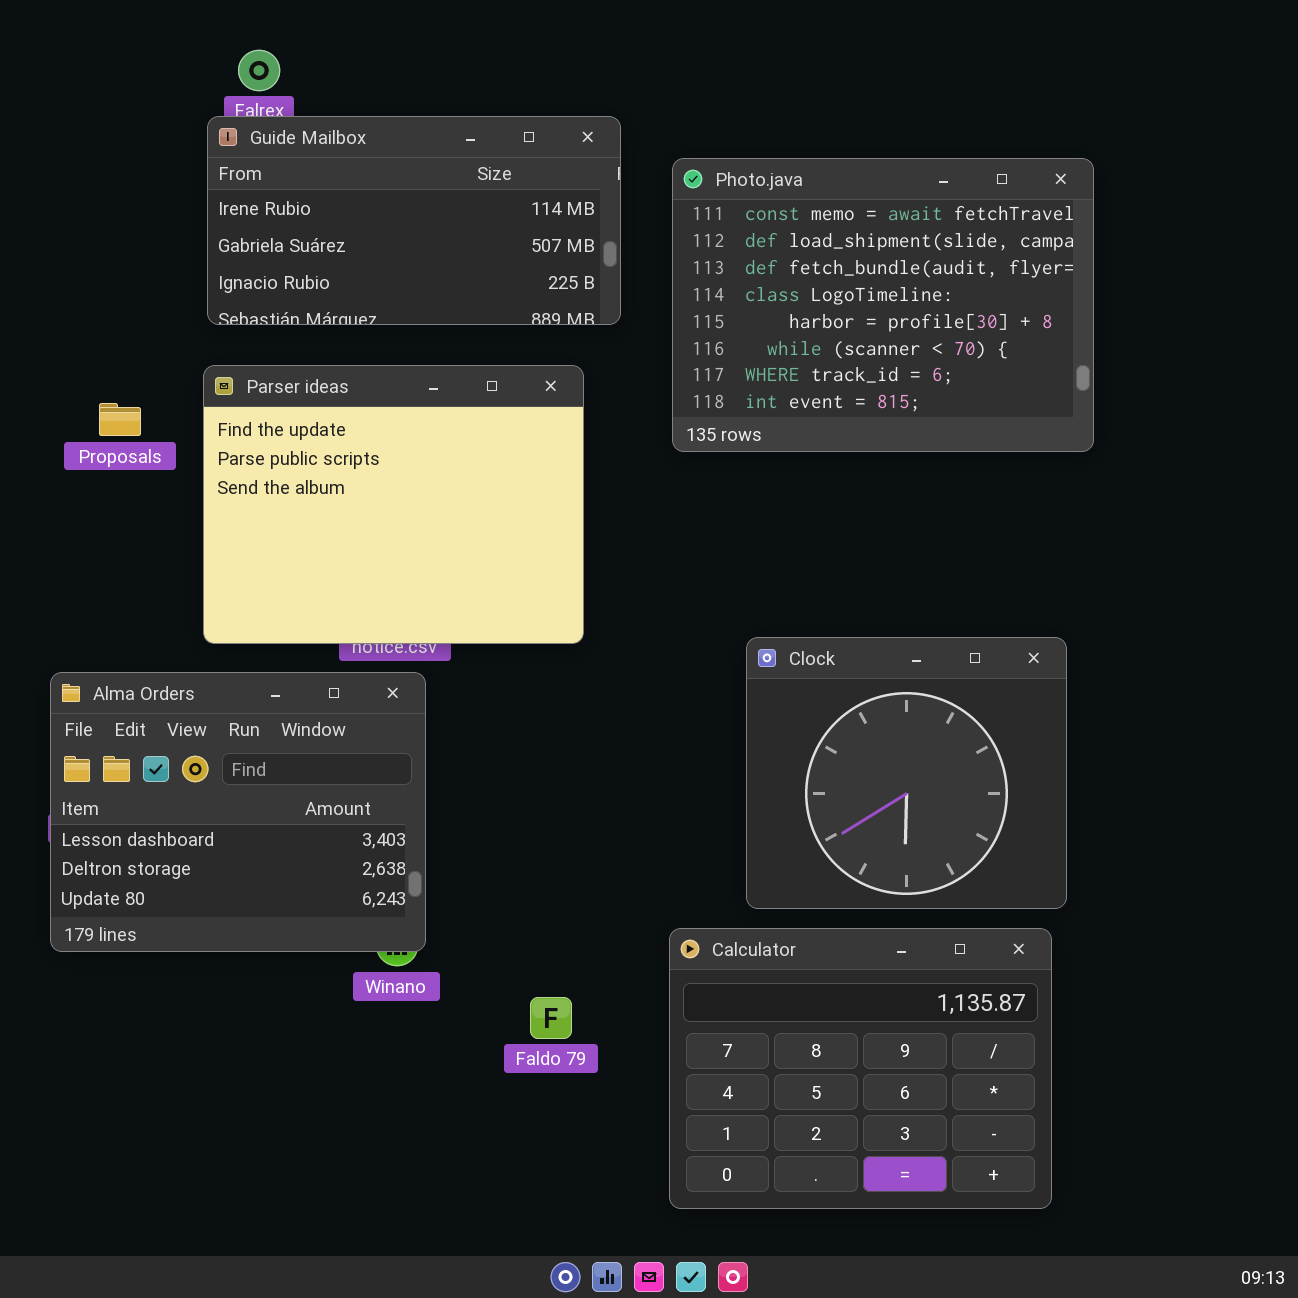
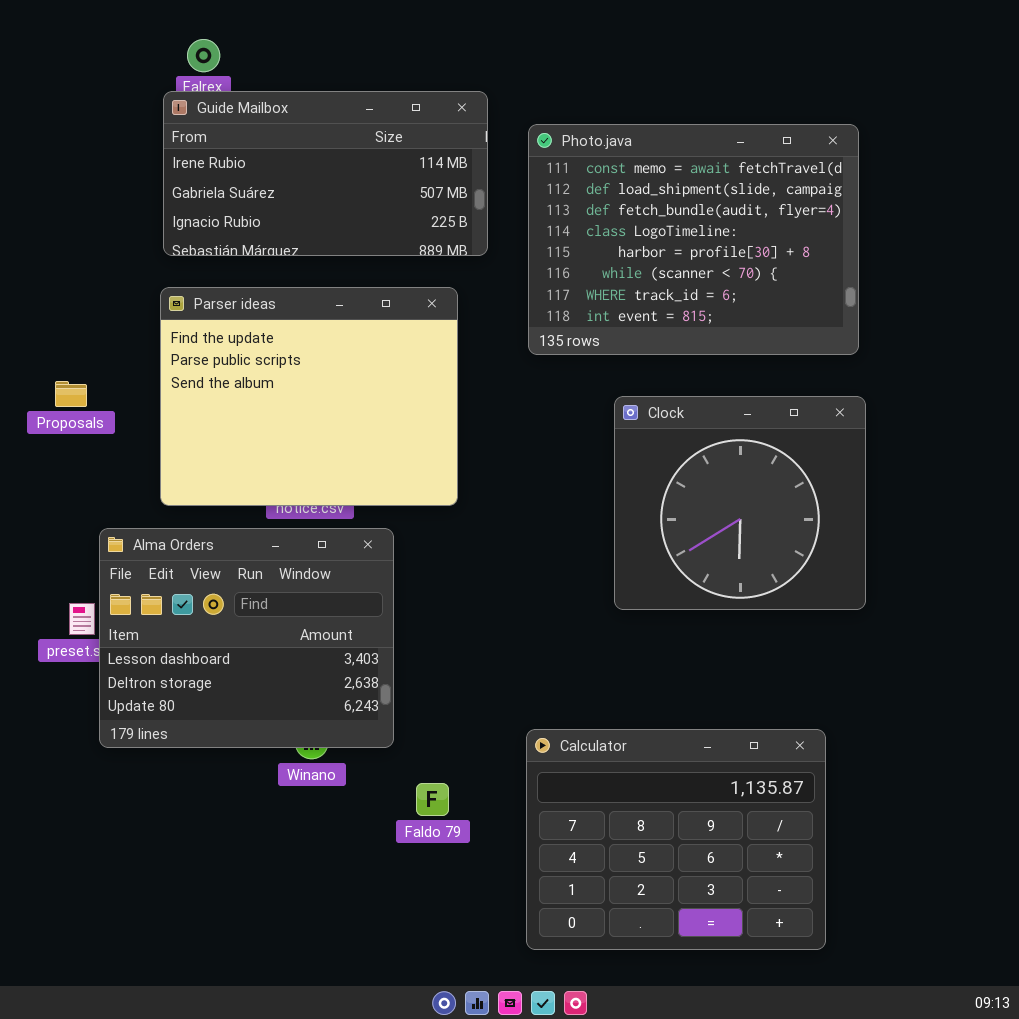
Proposals: [99,403,141,436] -> [55,381,87,407], moved
Clock: [746,637,1067,909] -> [614,396,866,610], moved
Alma Orders: [50,672,426,952] -> [99,528,394,748], moved

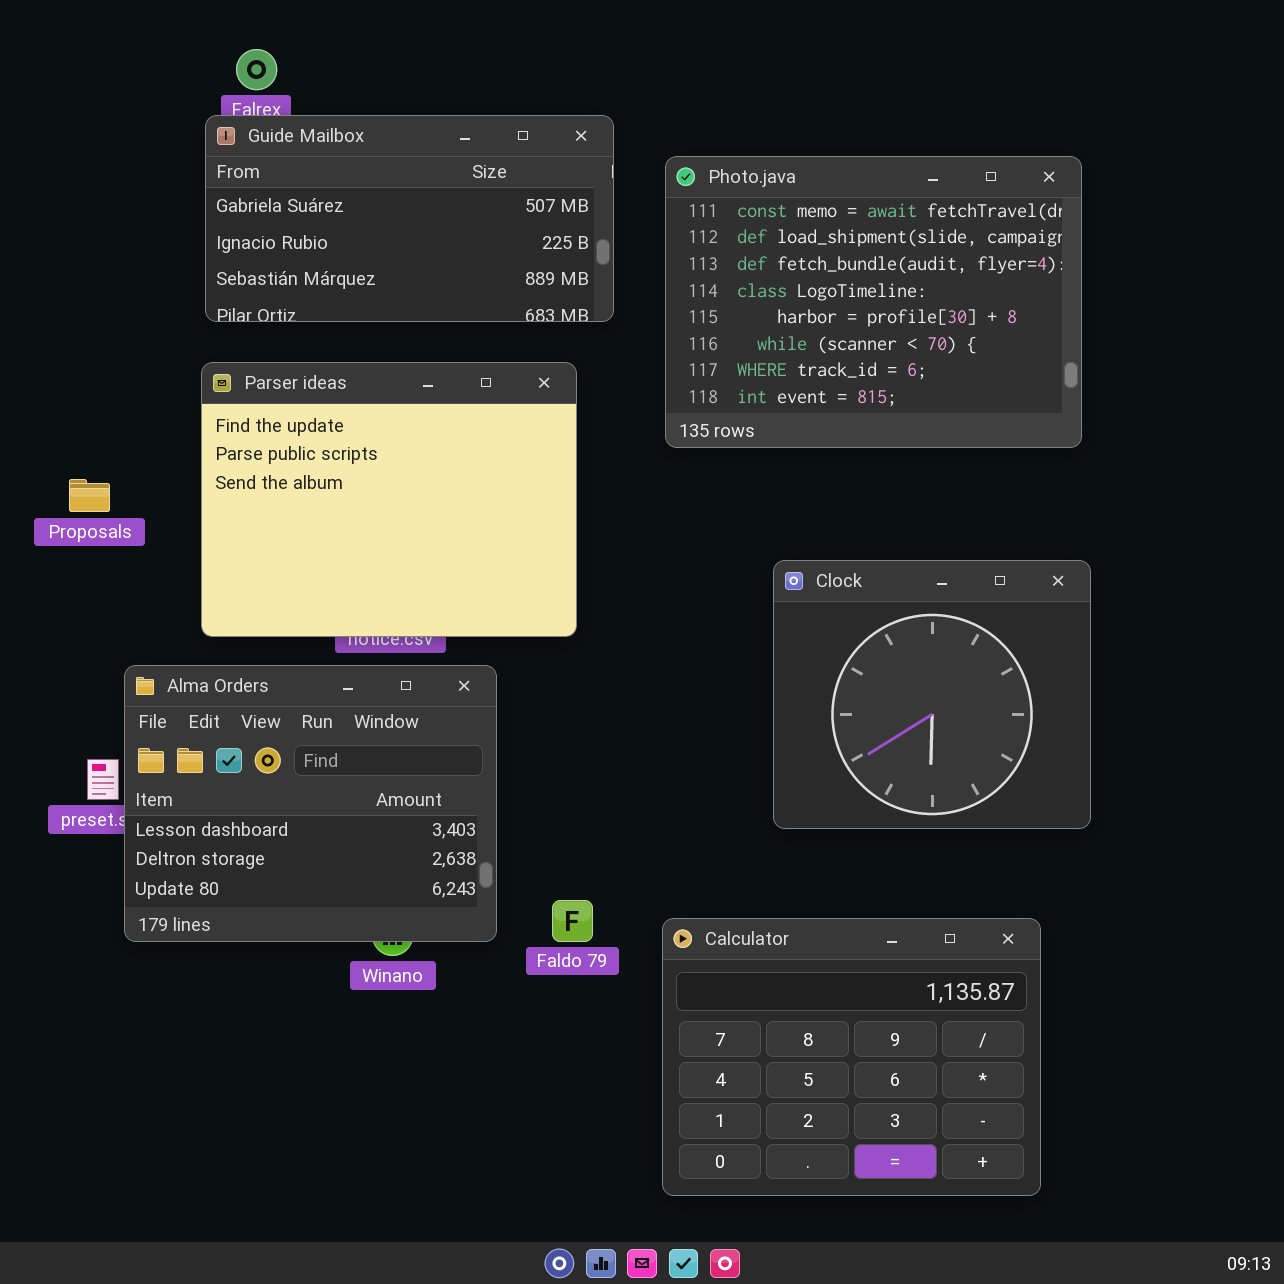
Guide Mailbox: [163,91,488,256] -> [205,115,614,322], scrolled down 1 row
Clock: [614,396,866,610] -> [773,560,1091,829], moved
Faldo 79: [416,783,449,816] -> [552,900,593,942], moved

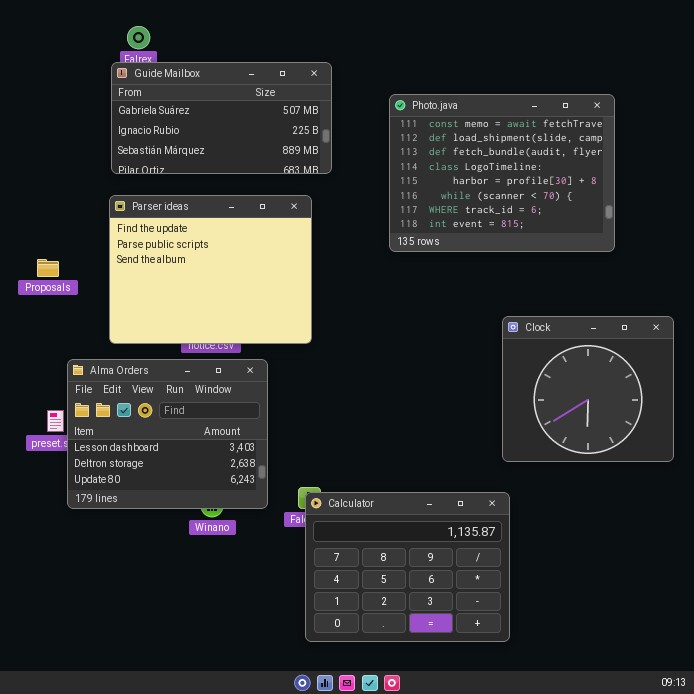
Photo.java: [665,156,1082,448] -> [389,94,615,252], moved
Clock: [773,560,1091,829] -> [502,316,674,462], moved
Calculator: [662,918,1041,1196] -> [305,492,510,642], moved

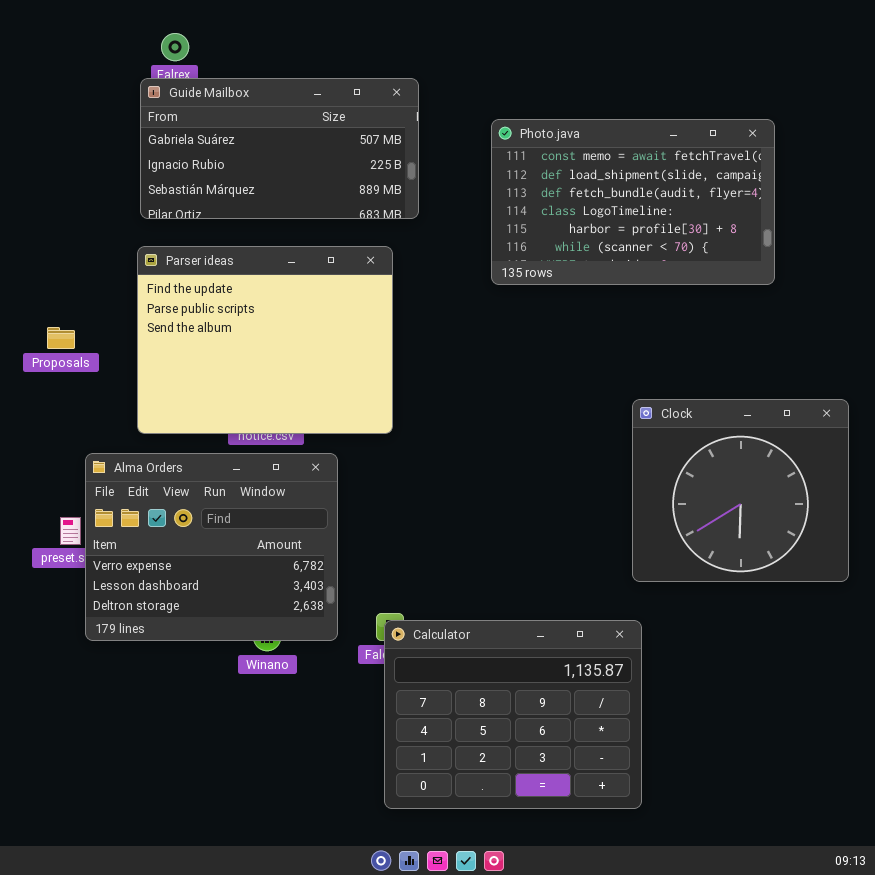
Photo.java: [389,94,615,252] -> [491,119,775,285], resized
Alma Orders: [67,359,268,509] -> [85,453,338,641], scrolled up 1 row

